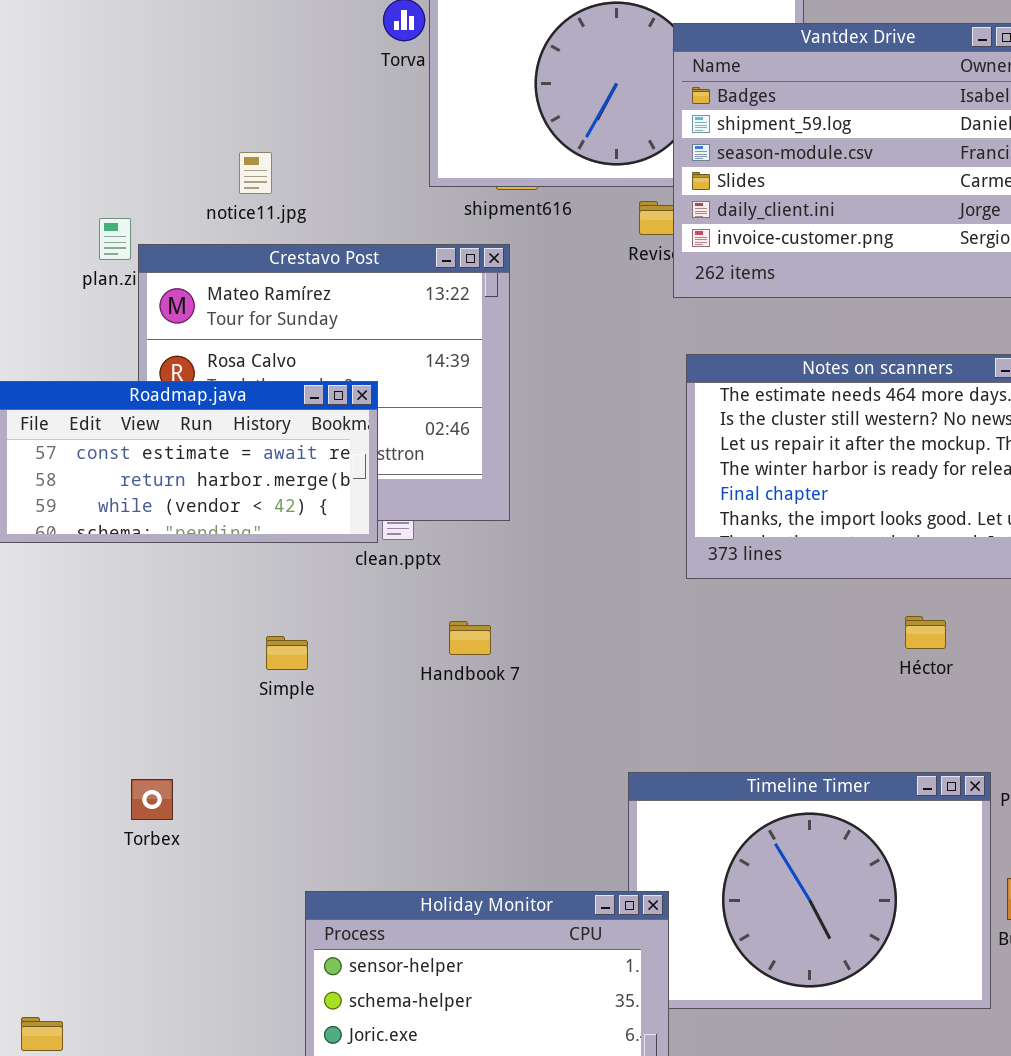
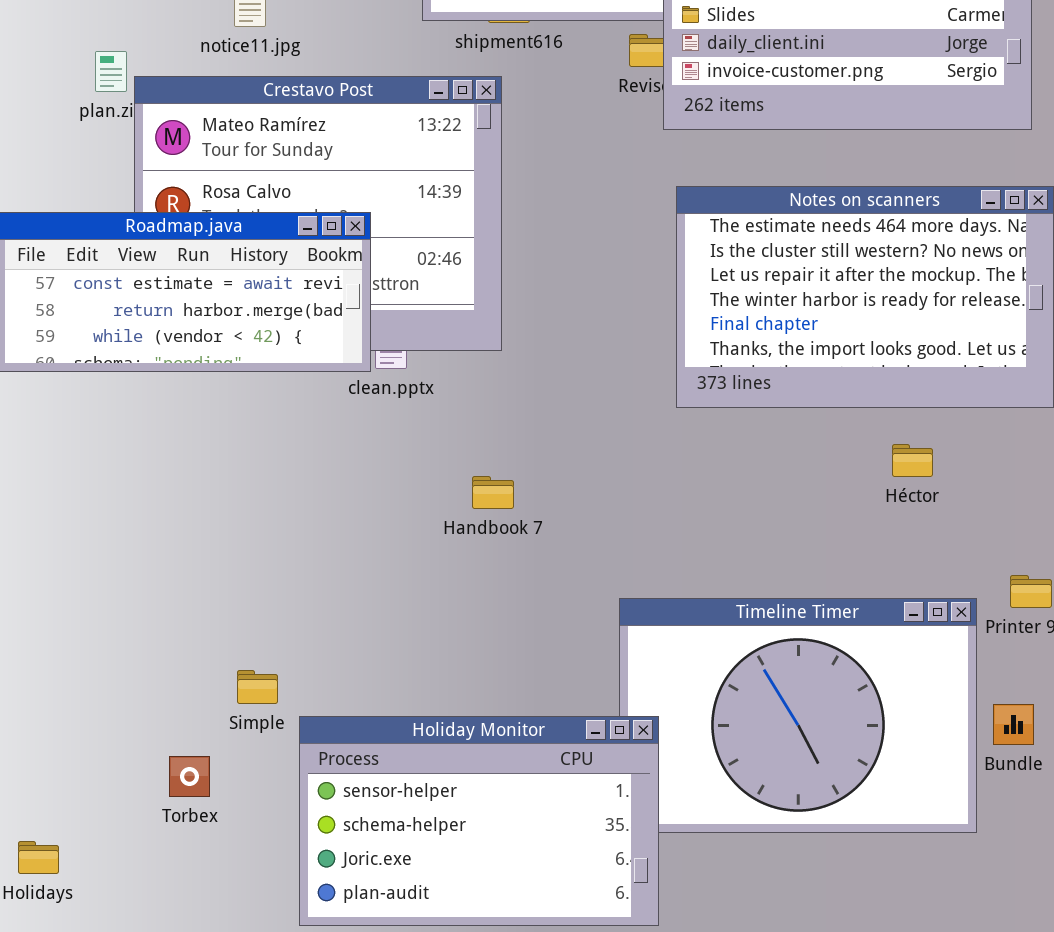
Handbook 7: [449,621,491,655] -> [472,476,514,509], moved
Simple: [266,636,308,670] -> [237,670,278,704], moved
Torbex: [131,779,173,820] -> [169,756,210,797], moved

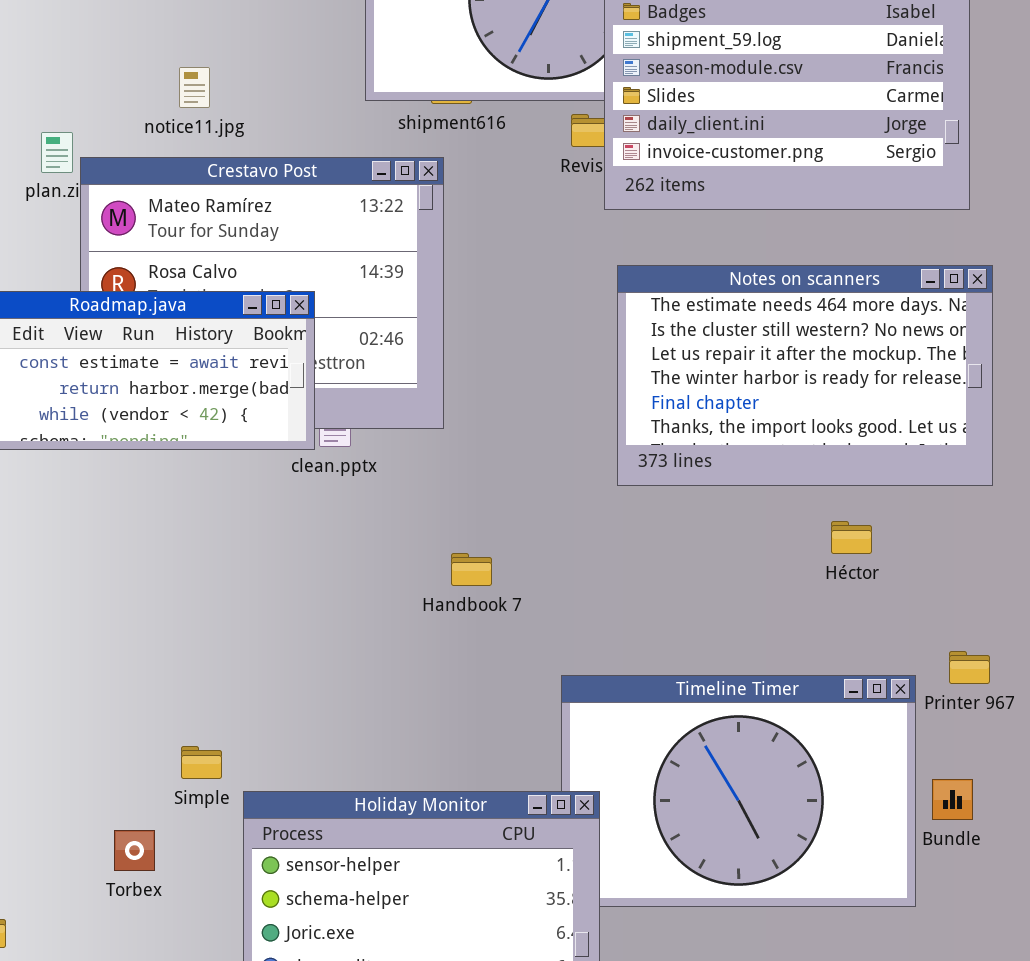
Handbook 7: [472,476,514,509] -> [451,553,492,586], moved

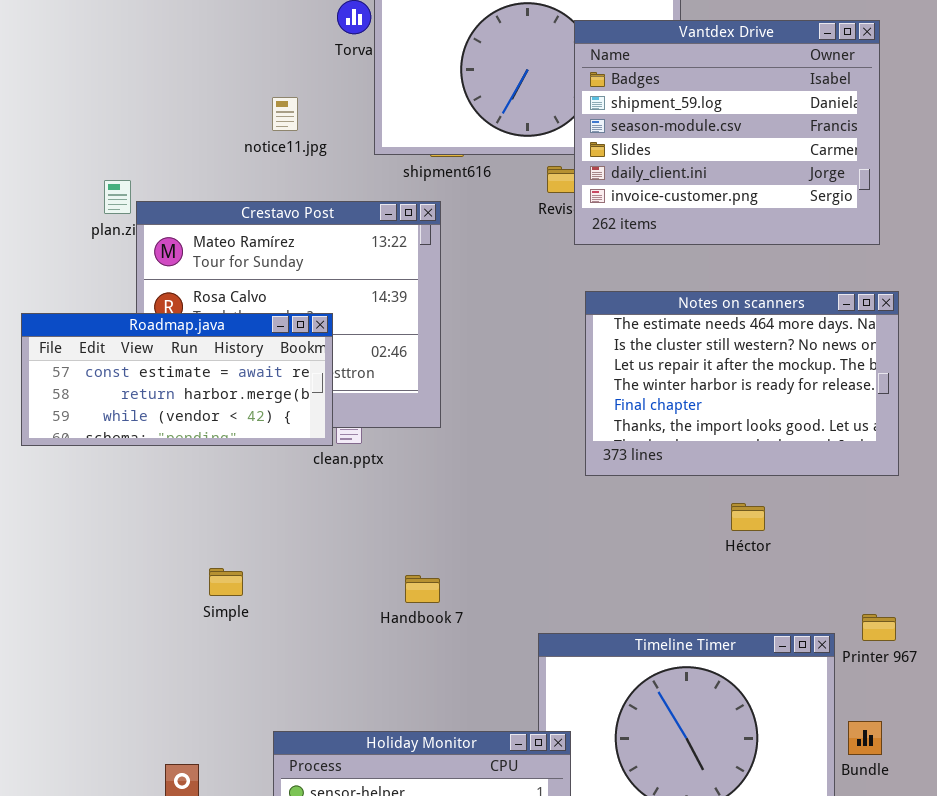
notice11.jpg: [179,67,210,108] -> [272,97,298,131], moved
Héctor: [831,521,872,554] -> [731,503,765,531], moved
Handbook 7: [451,553,492,586] -> [405,575,440,603], moved
Simple: [181,746,222,779] -> [209,568,243,596], moved

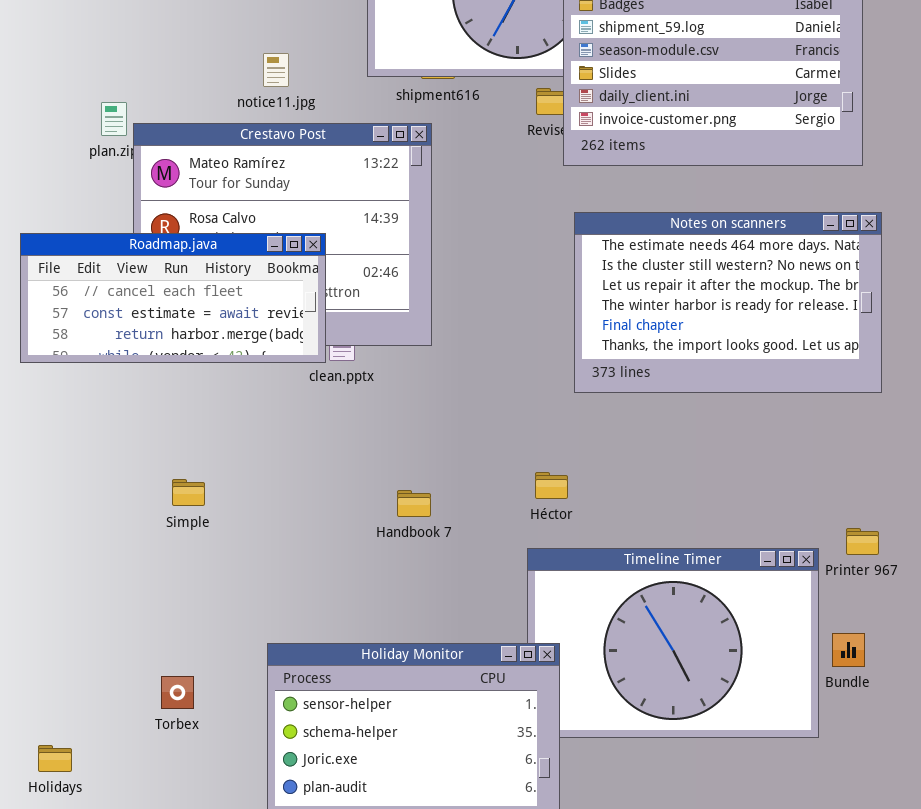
notice11.jpg: [272,97,298,131] -> [263,53,289,87], moved
Roadmap.java: [21,313,333,446] -> [20,233,326,363], scrolled up 1 row
Héctor: [731,503,765,531] -> [535,472,568,499], moved
Simple: [209,568,243,596] -> [172,479,205,506], moved

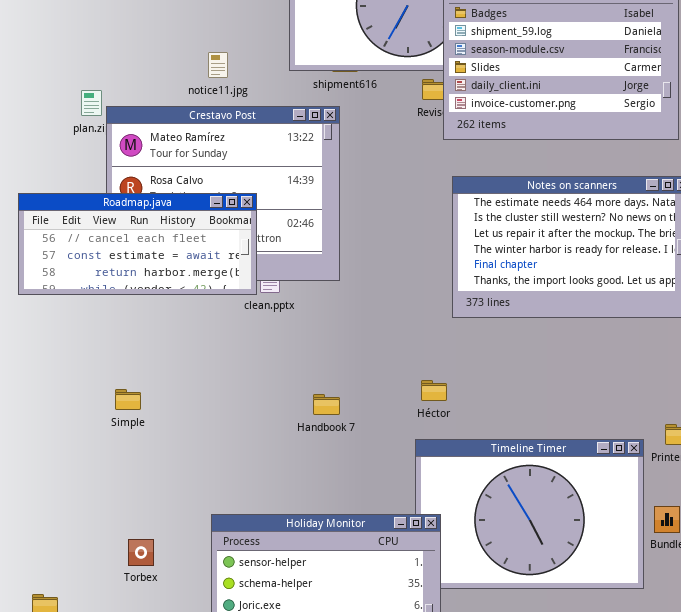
Simple: [172,479,205,506] -> [115,389,141,410], moved

